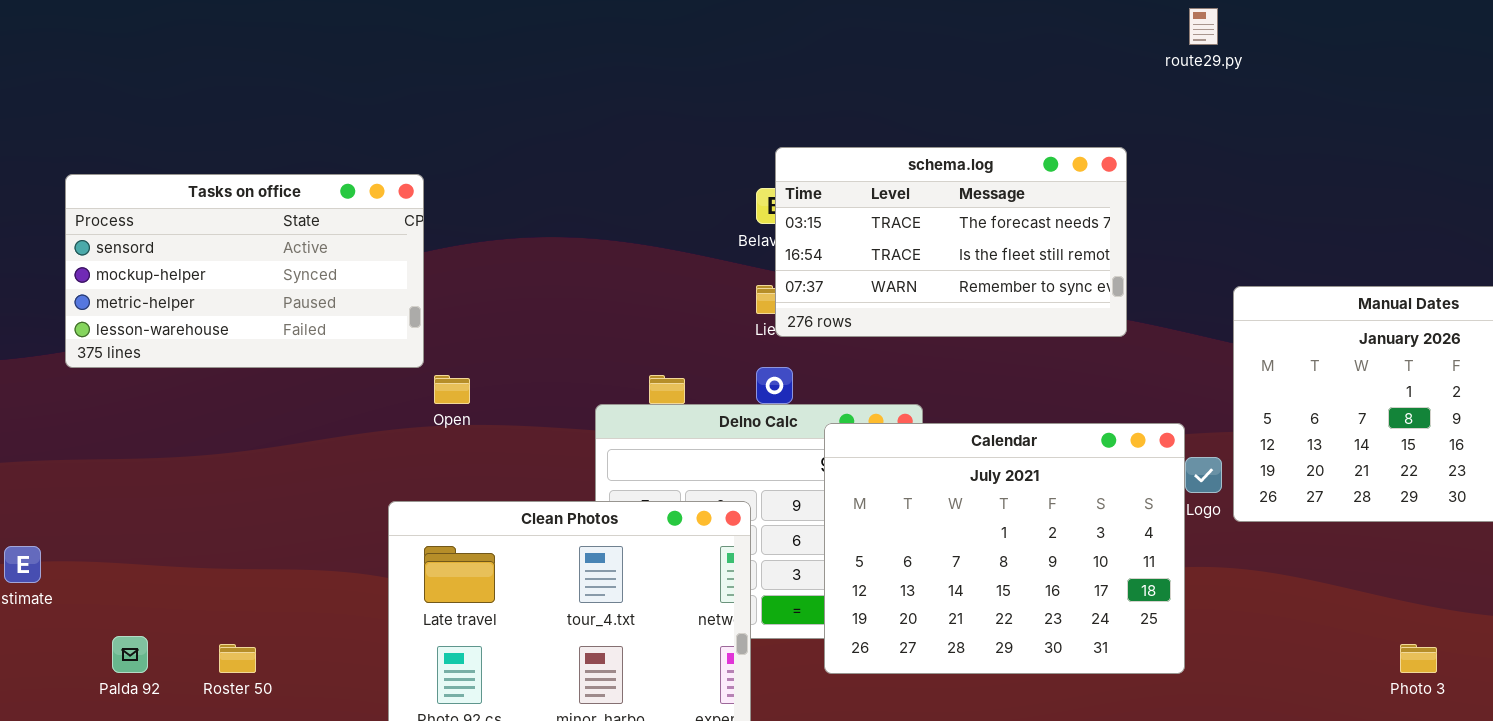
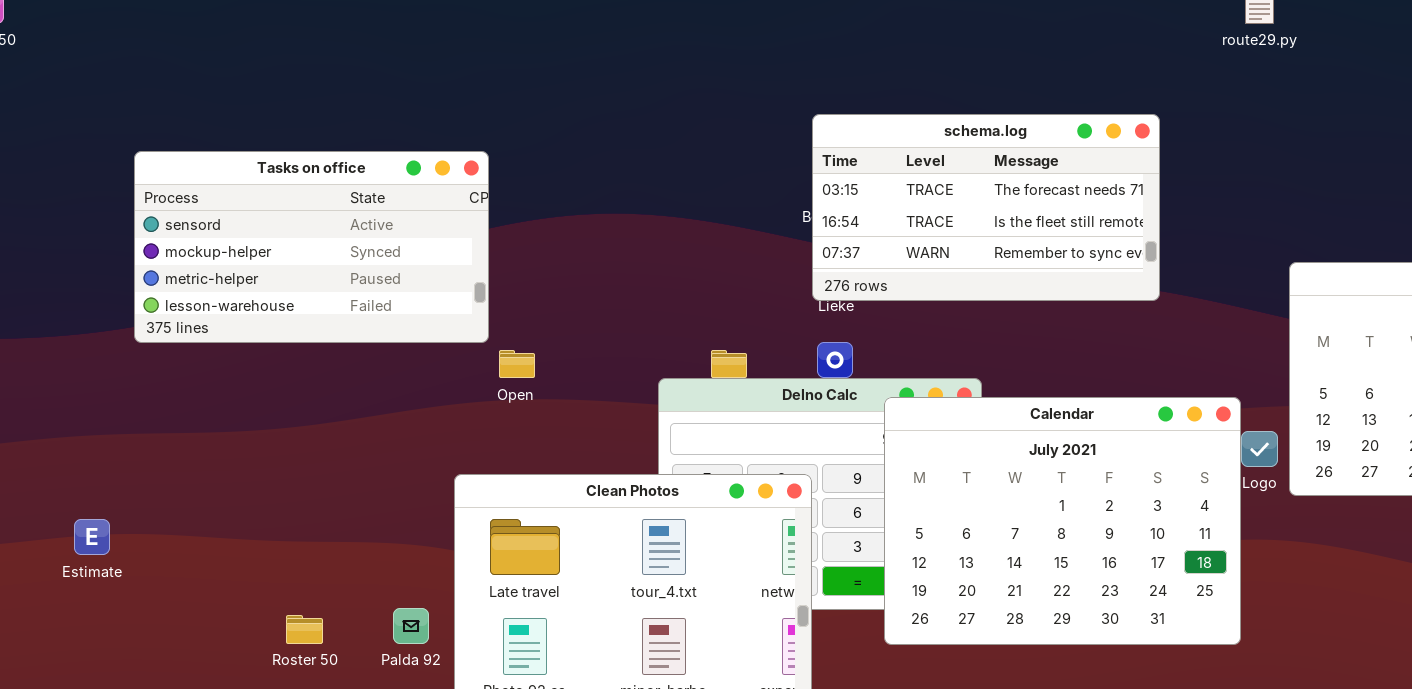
schema.log: [775,147,1127,337] -> [812,114,1160,301], moved
Palda 92: [112,636,148,673] -> [393,608,429,644], moved

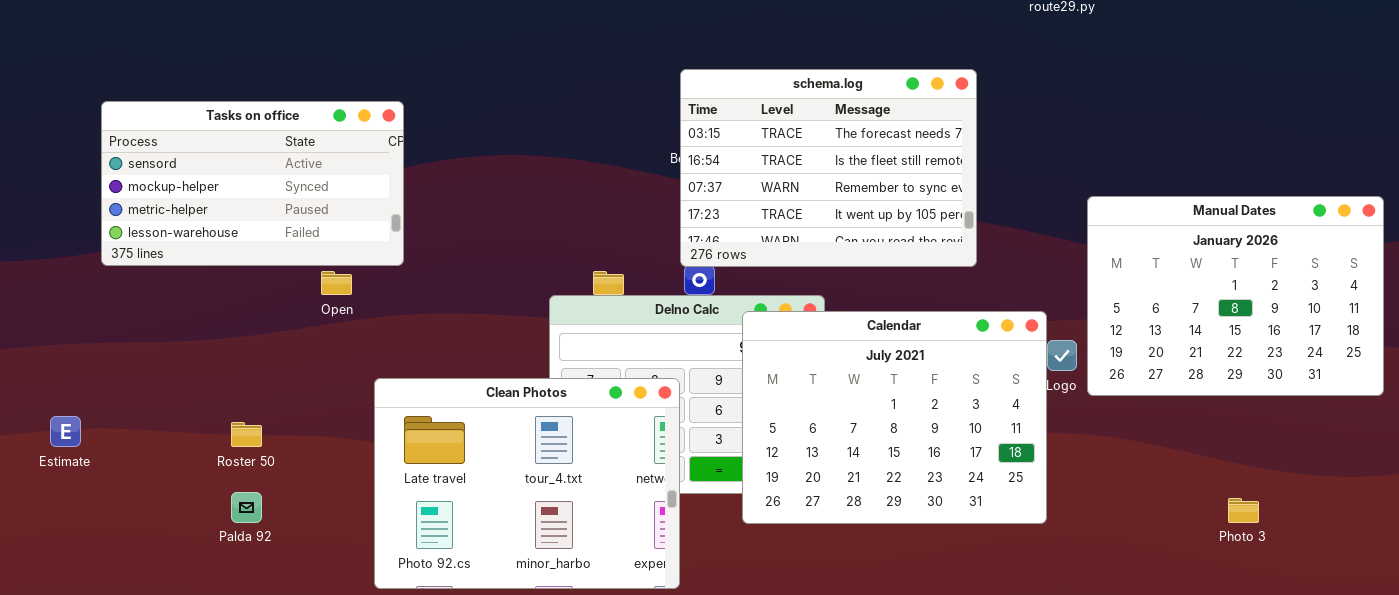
schema.log: [812,114,1160,301] -> [680,69,977,267], resized
Open: [499,350,535,378] -> [321,271,352,295], moved
Palda 92: [393,608,429,644] -> [231,492,262,523], moved
Roster 50: [286,615,323,644] -> [231,422,262,447], moved

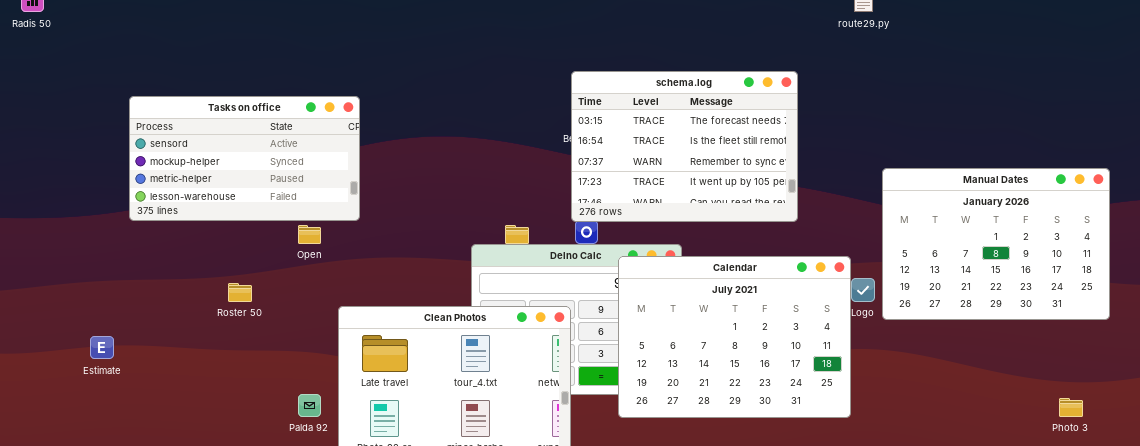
Roster 50: [231,422,262,447] -> [228,283,252,302], moved
Palda 92: [231,492,262,523] -> [298,394,321,417], moved
Photo 3: [1228,498,1259,523] -> [1059,398,1083,417], moved

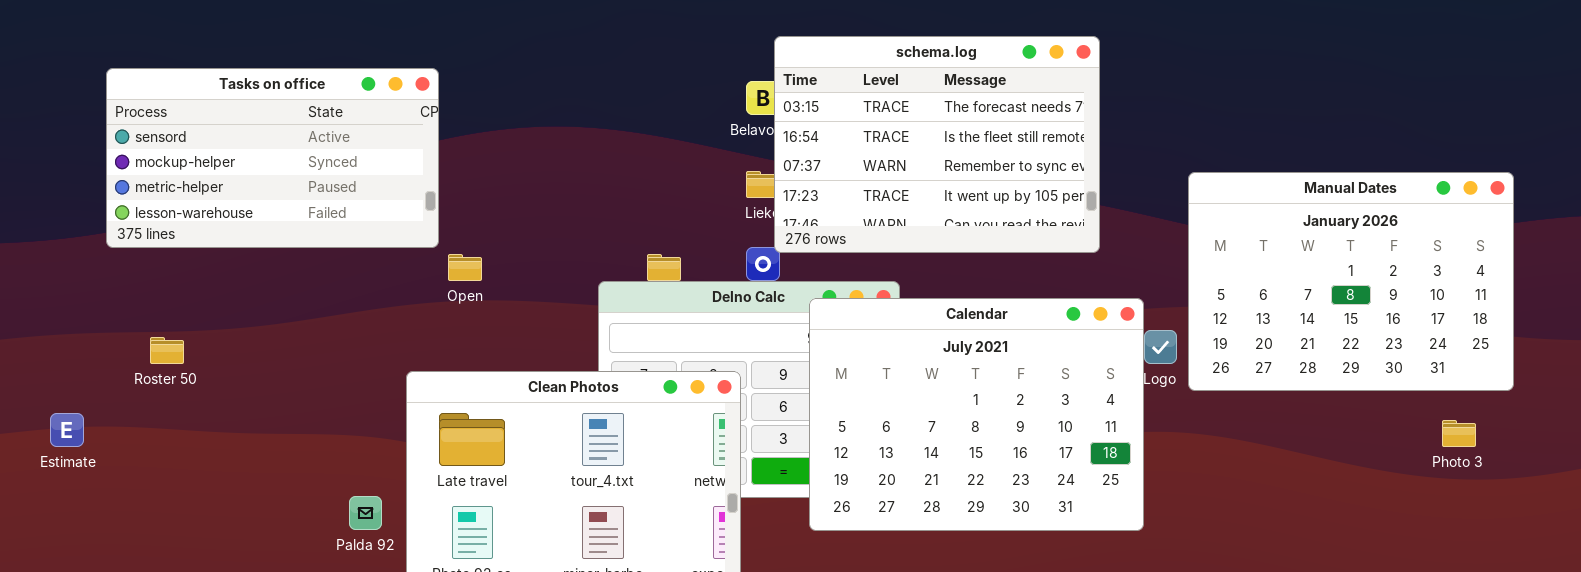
schema.log: [571,71,798,222] -> [774,36,1100,253], moved
Open: [298,225,321,244] -> [448,254,482,281], moved
Roster 50: [228,283,252,302] -> [150,337,184,364], moved
Photo 3: [1059,398,1083,417] -> [1442,420,1476,447], moved

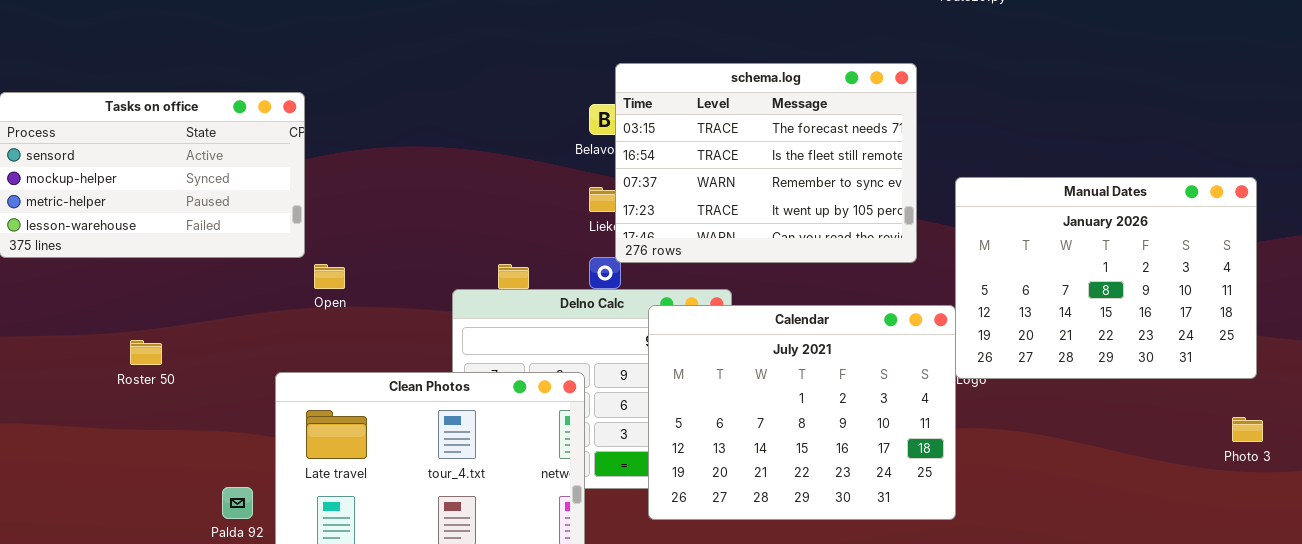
Manual Dates: [1188,172,1514,391] -> [955,177,1257,379], moved
Roster 50: [150,337,184,364] -> [130,340,162,365], moved

